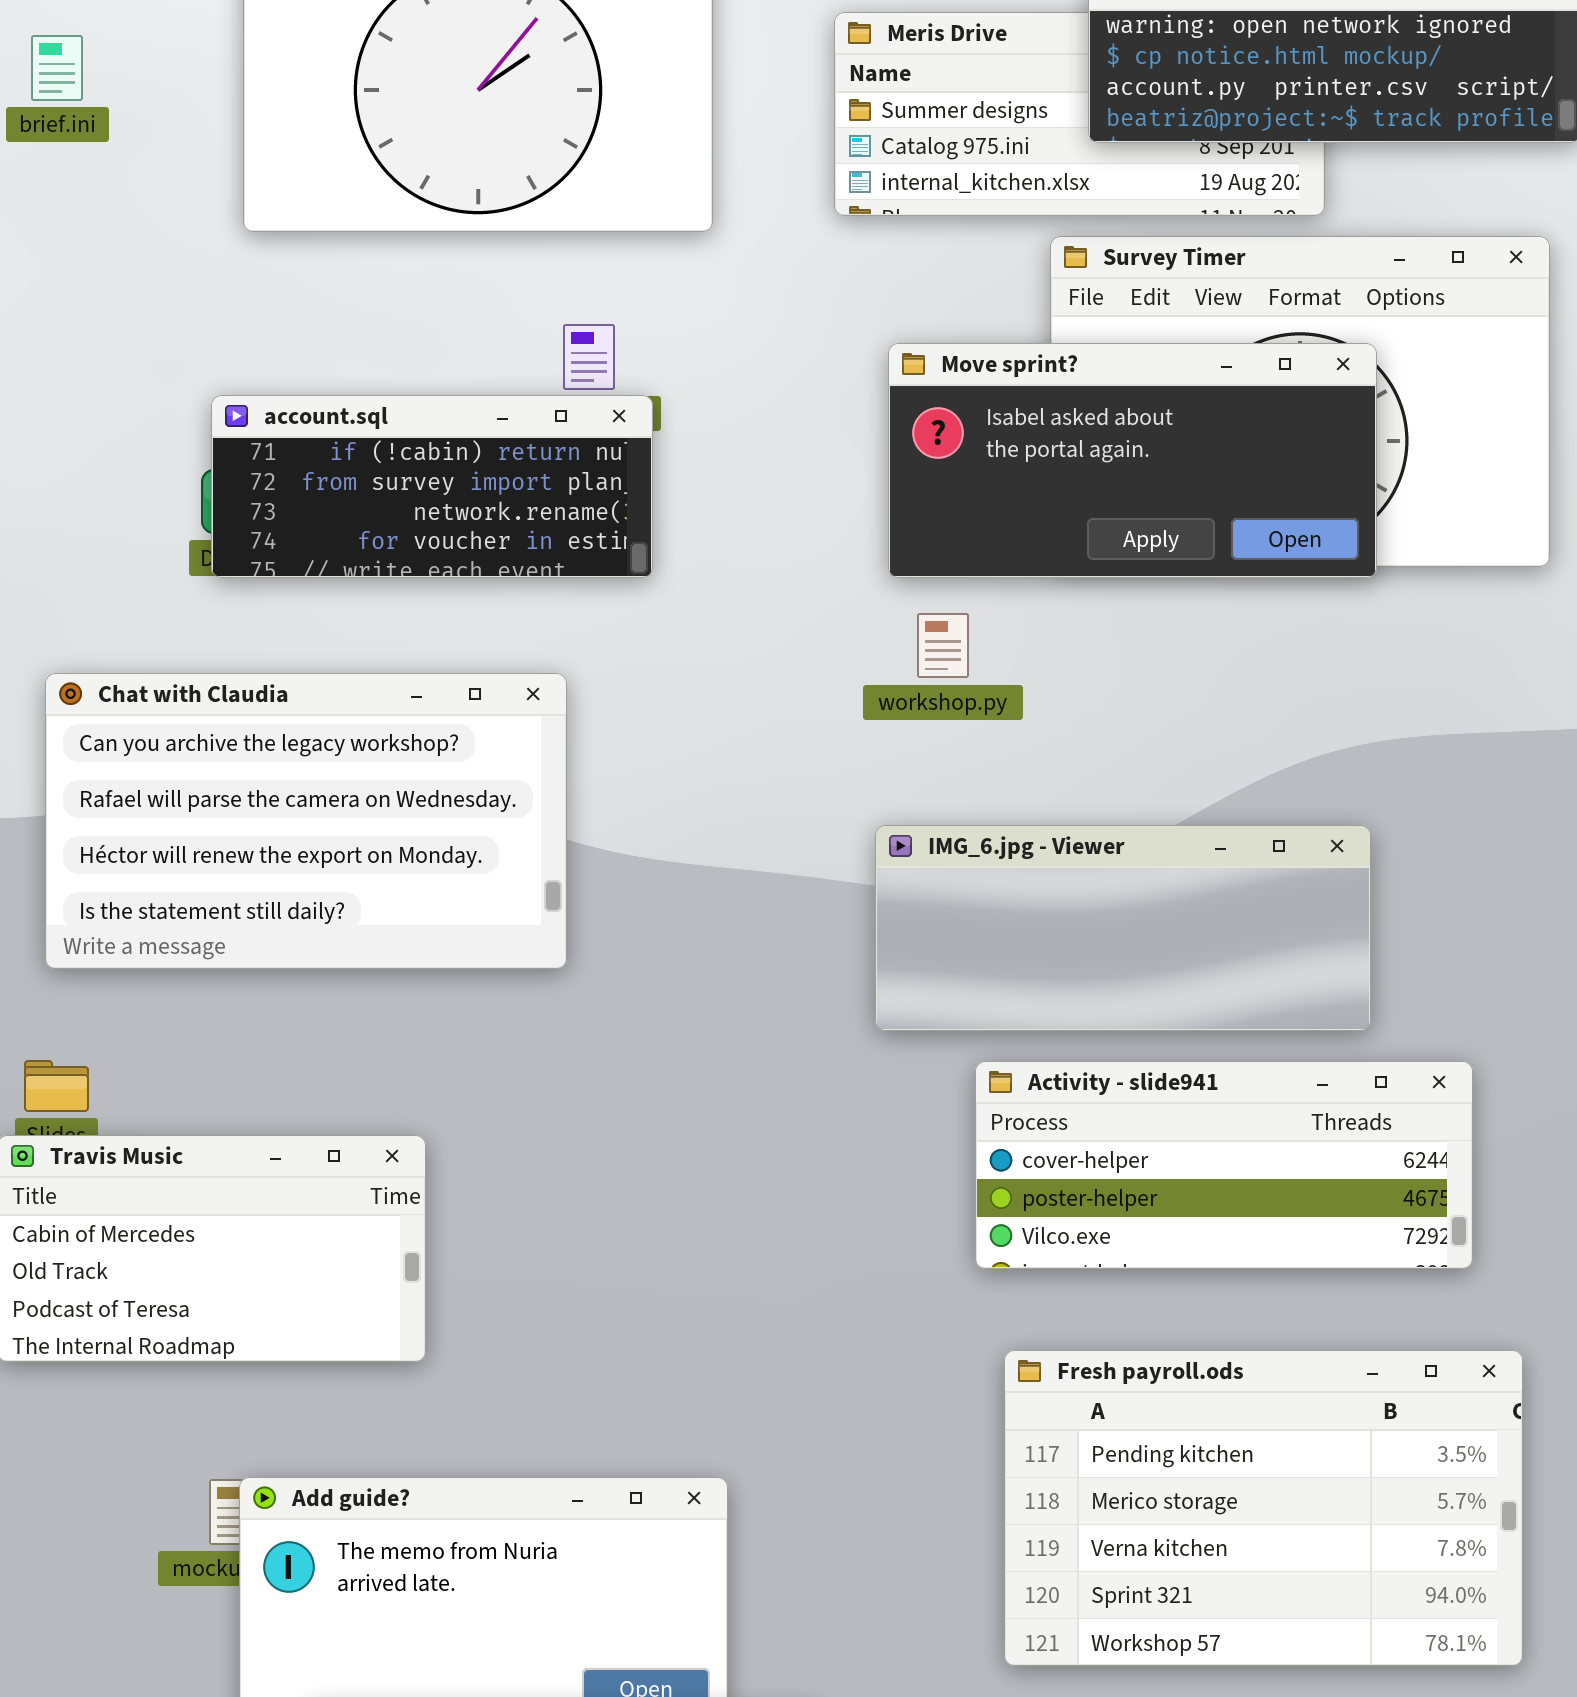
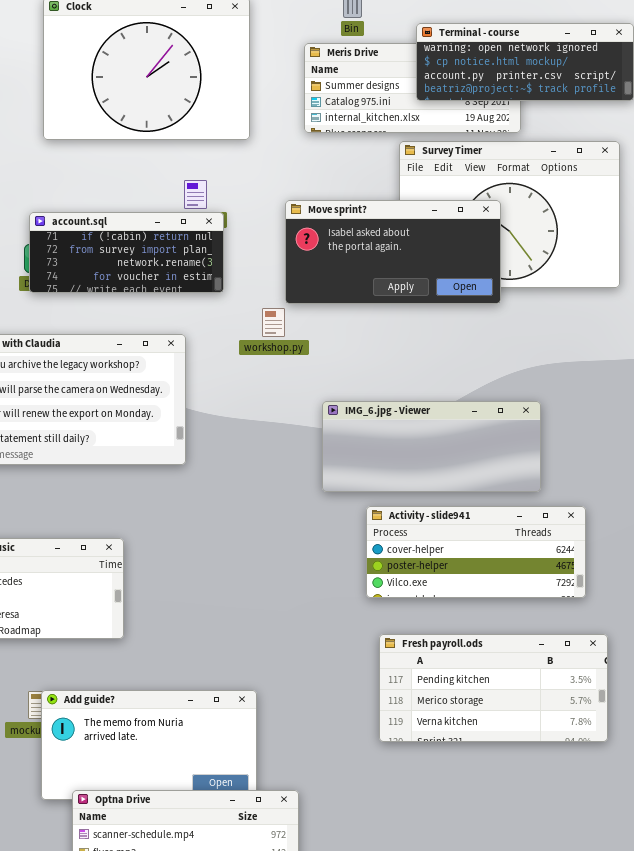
Move sprint?: [888,343,1377,578] -> [285,200,501,304], moved
workshop.py: [917,613,969,678] -> [262,308,285,337], moved
Fresh payroll.ods: [1004,1350,1523,1666] -> [379,634,608,742], resized

